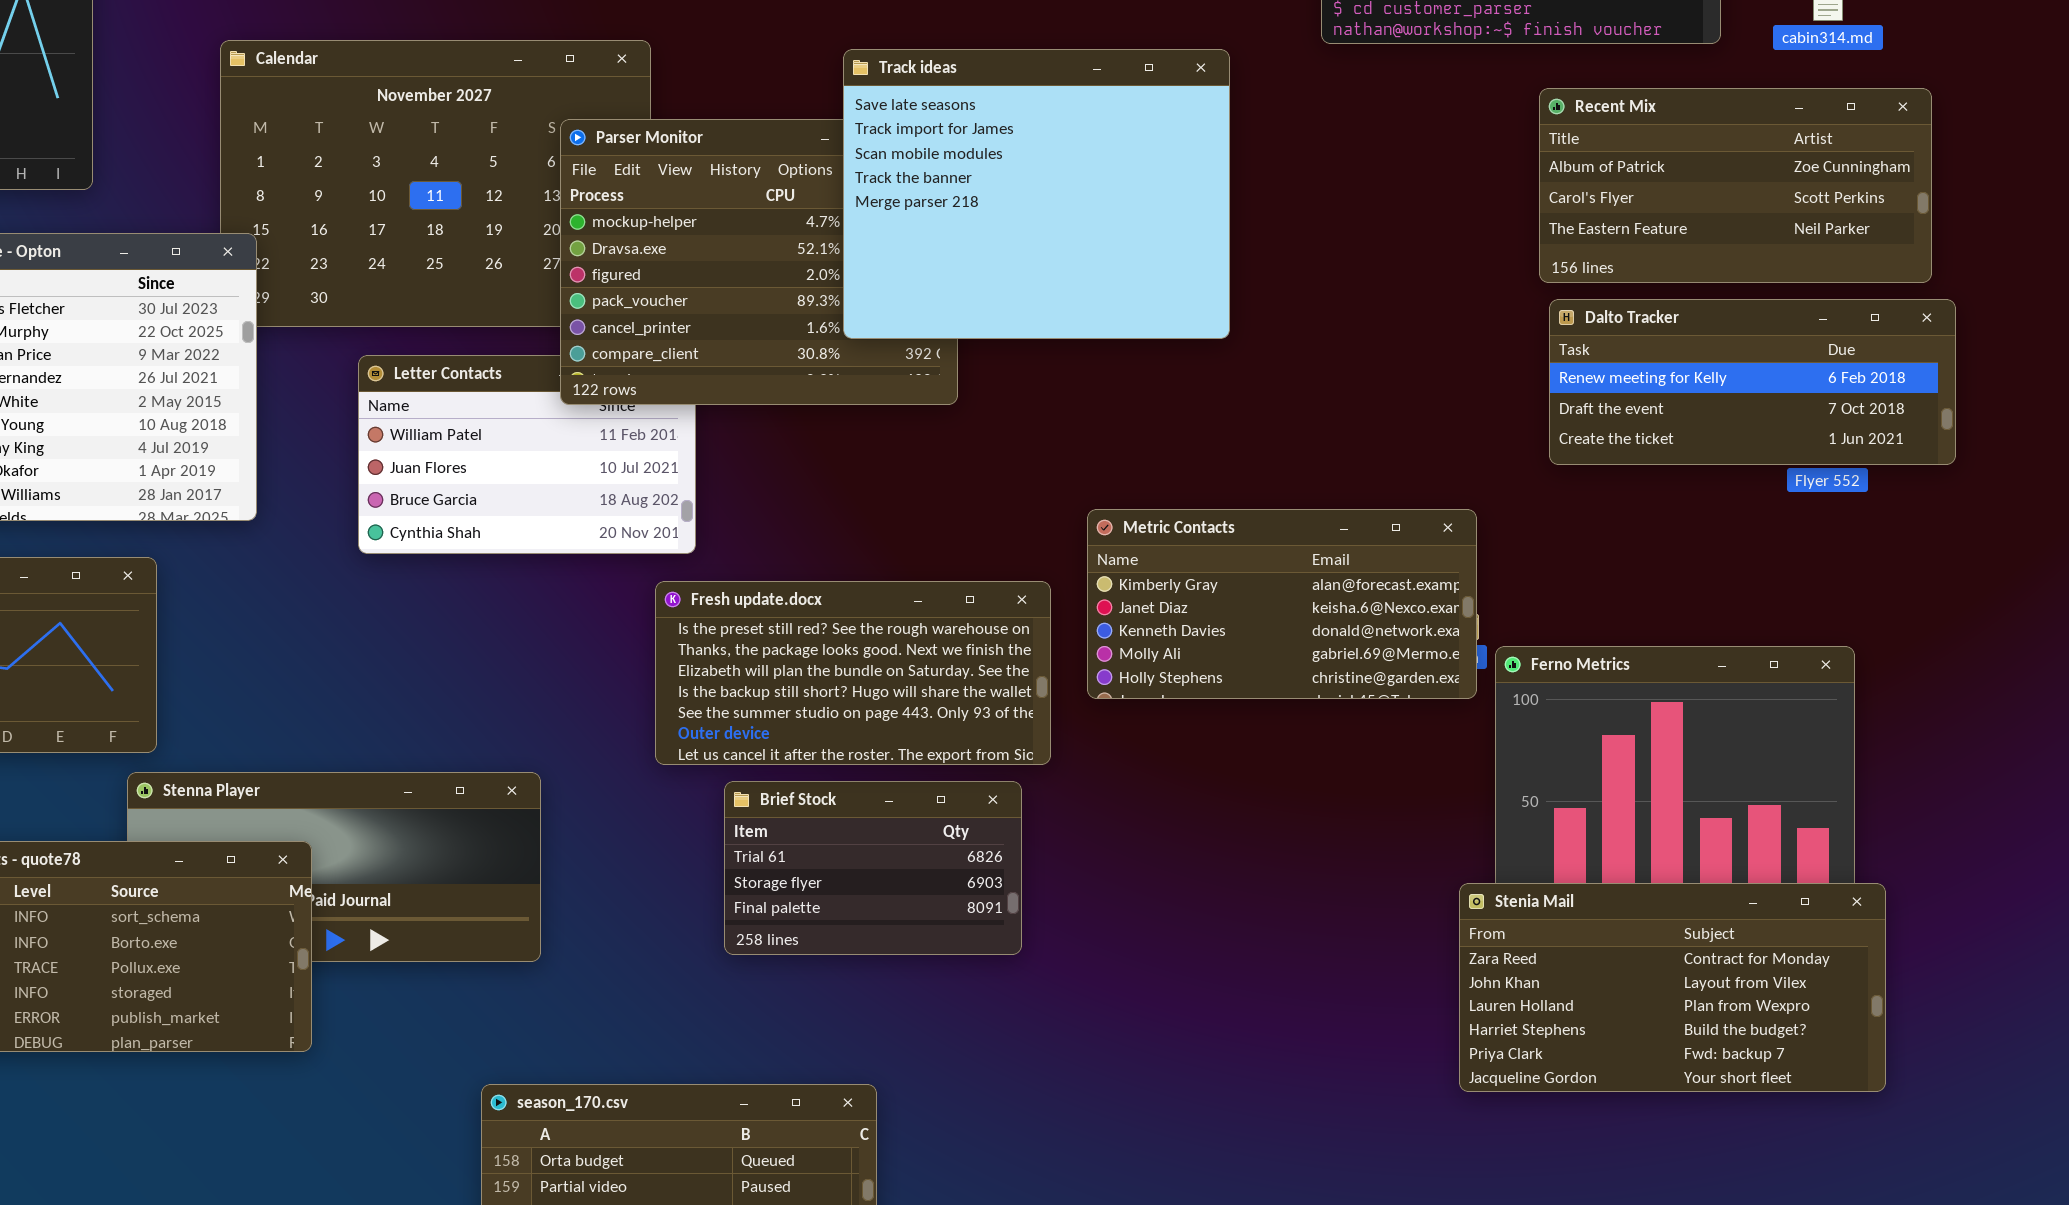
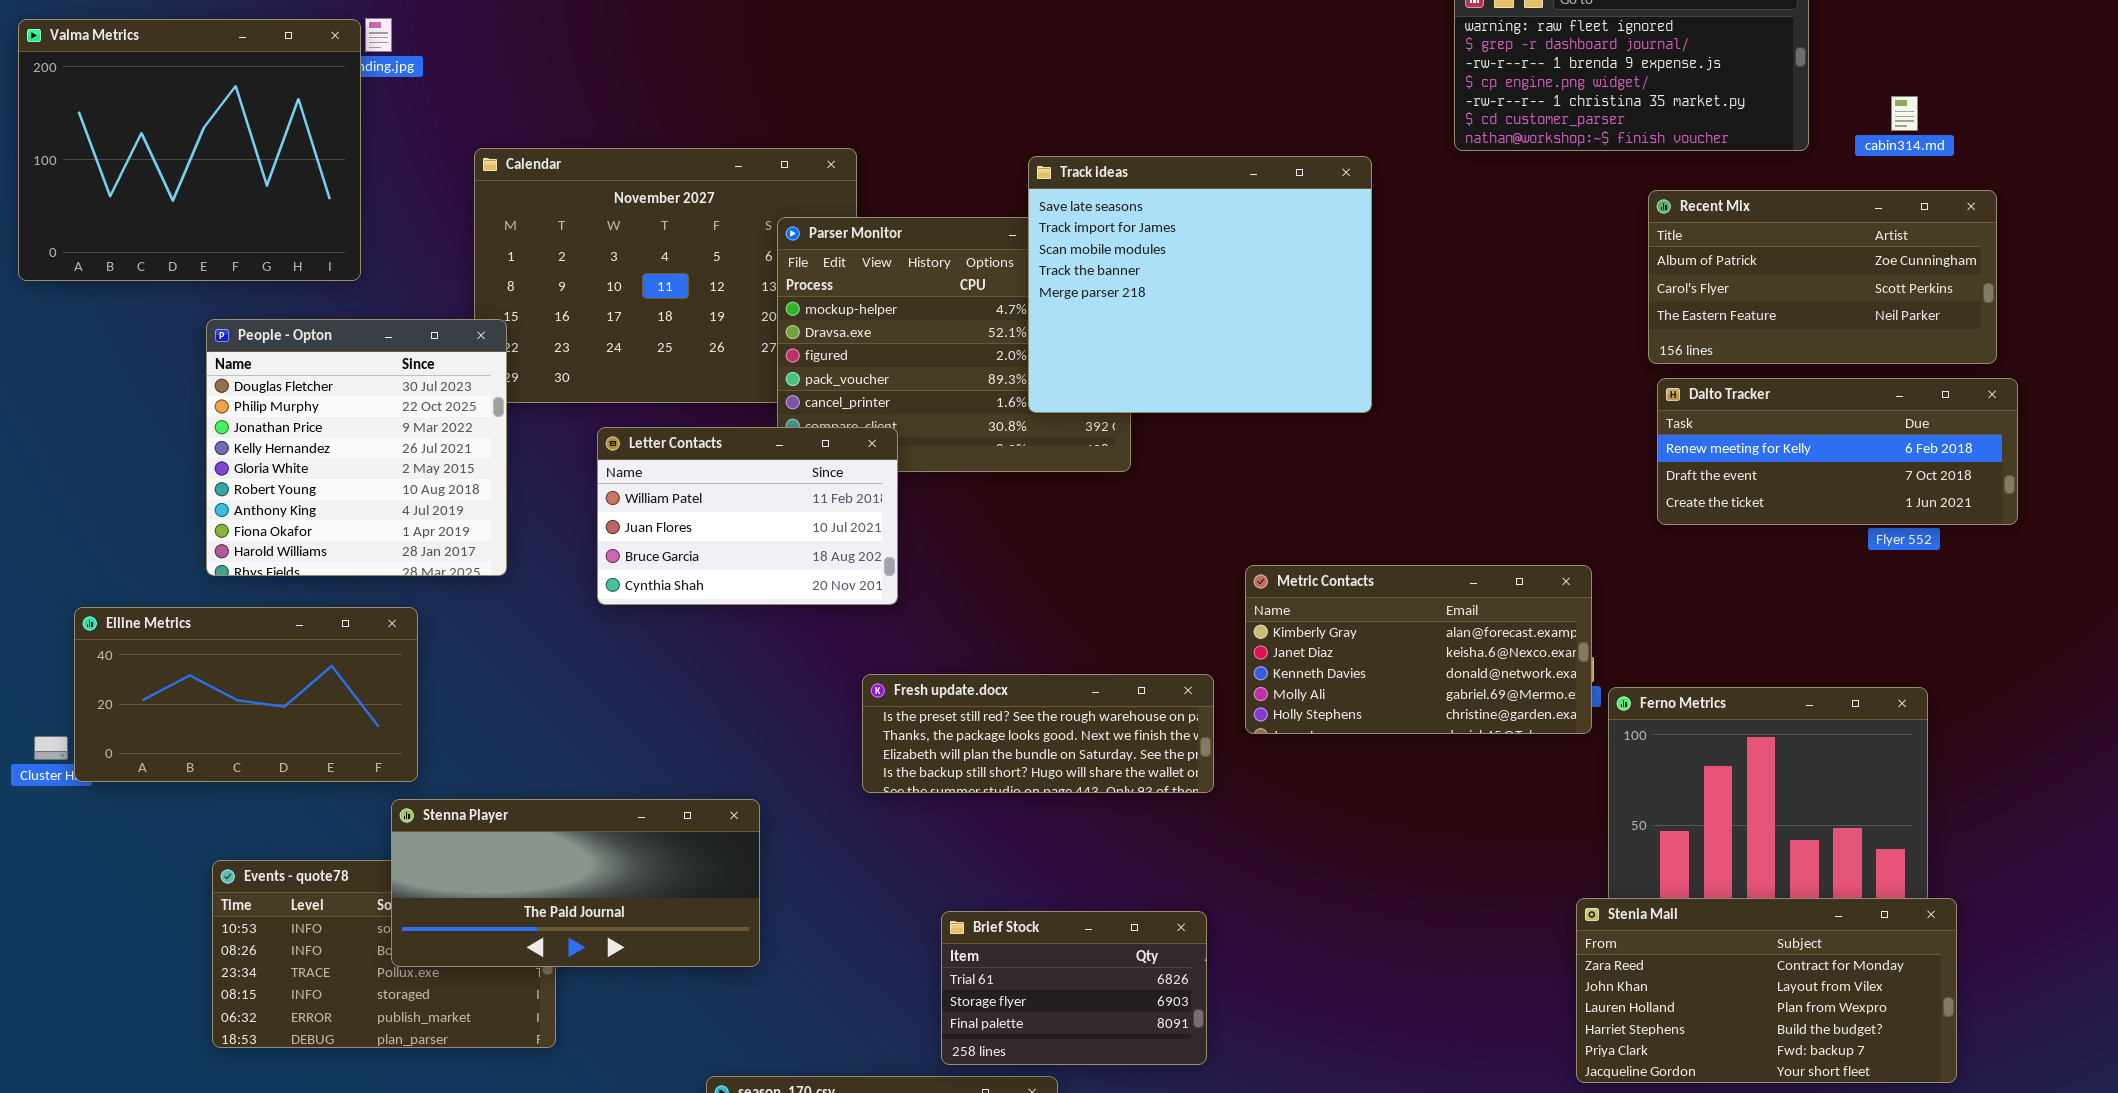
Letter Contacts: [358,355,696,554] -> [597,427,898,605], raised
Fresh update.docx: [655,581,1051,765] -> [862,674,1214,793], resized
Stenna Player: [127,772,541,962] -> [391,799,760,967], raised
Brief Stock: [724,781,1022,955] -> [941,911,1207,1065], moved

